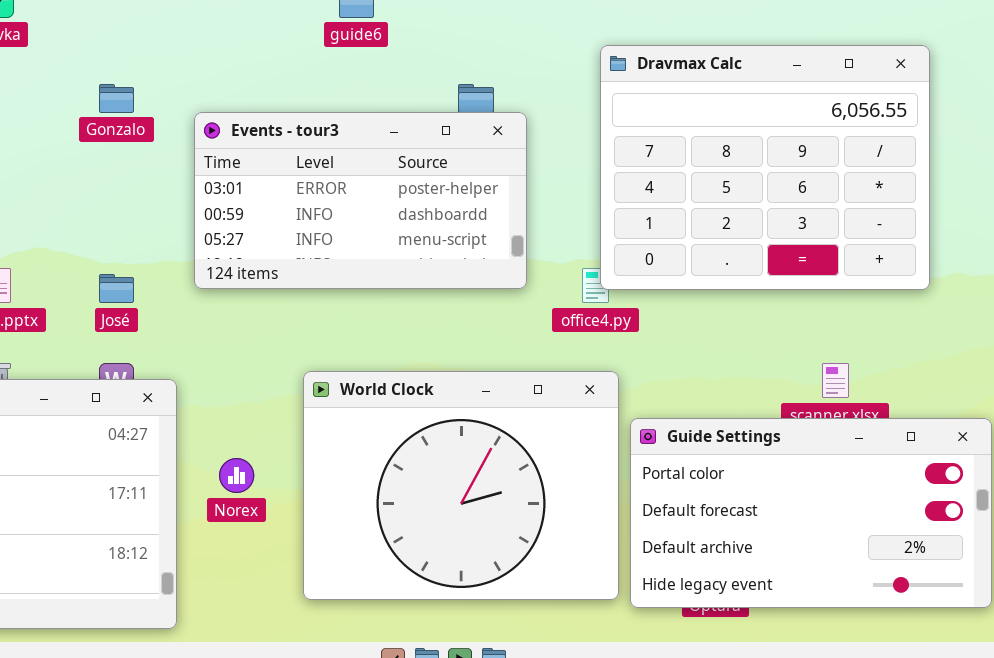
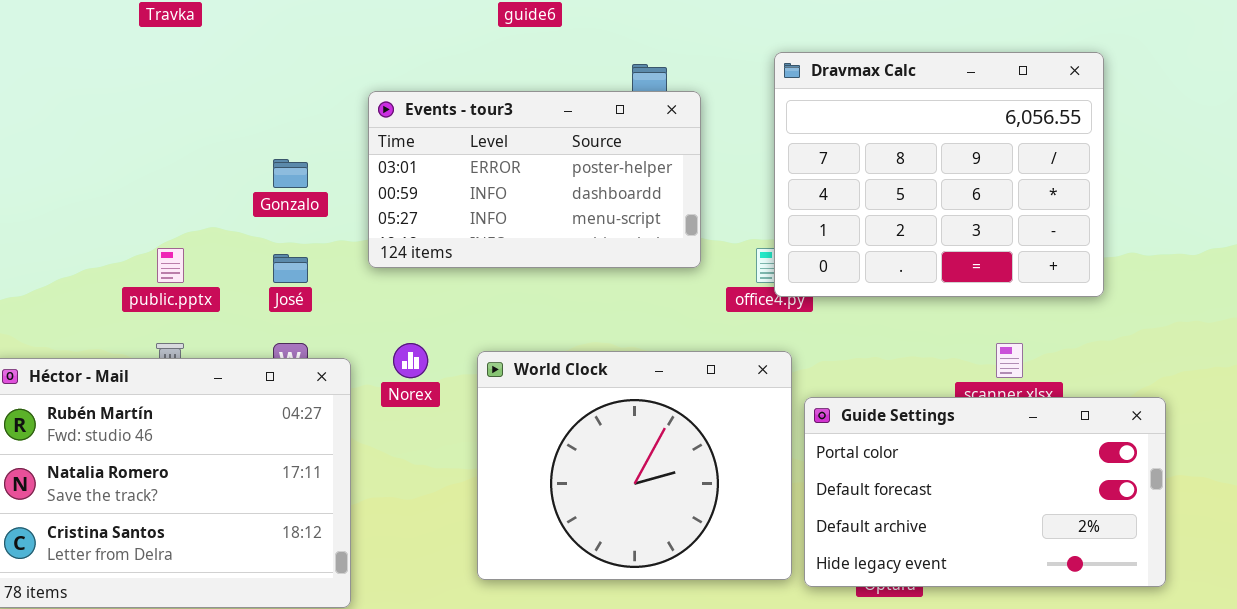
Dravmax Calc: [600,45,930,290] -> [774,52,1104,297], moved
Gonzalo: [99,84,134,113] -> [273,159,308,188], moved
Norex: [219,458,254,493] -> [393,343,428,378], moved

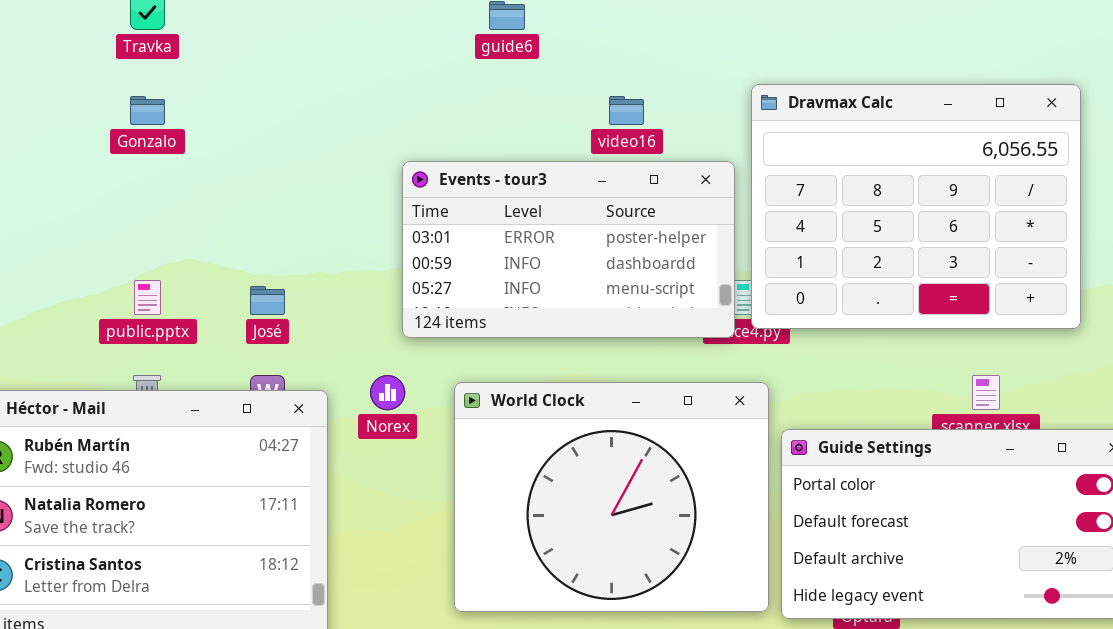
Events - tour3: [368,91,701,268] -> [402,161,735,338], moved
Gonzalo: [273,159,308,188] -> [130,96,165,125], moved

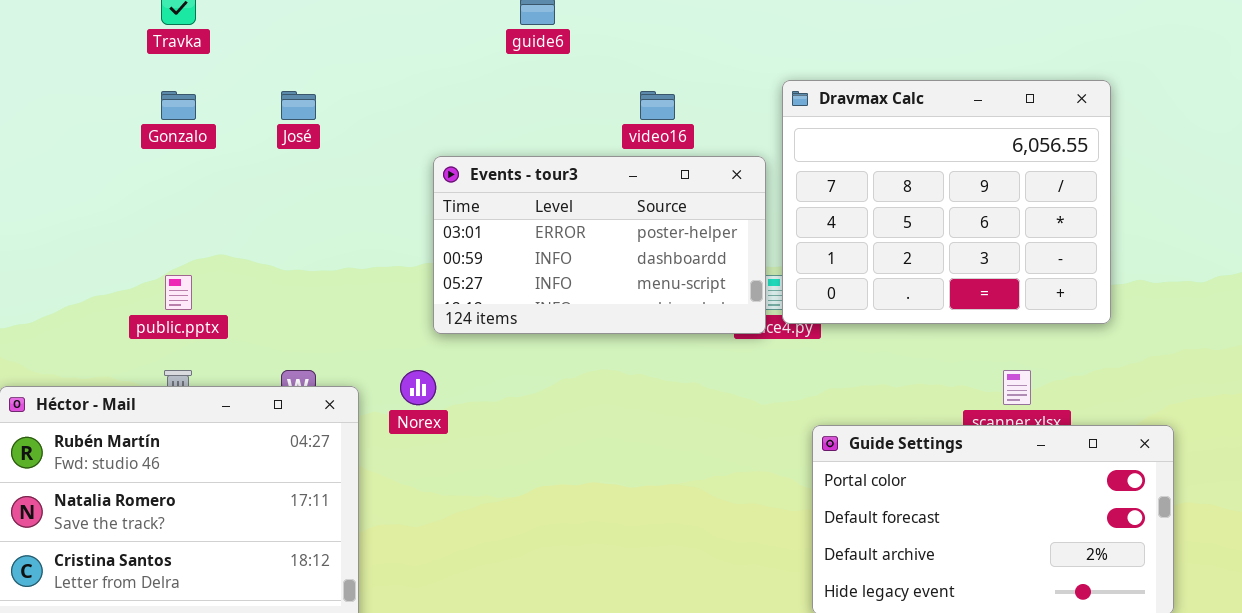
José: [250,286,285,315] -> [281,91,316,120], moved
World Clock: [454,382,769,612] -> none, closed

